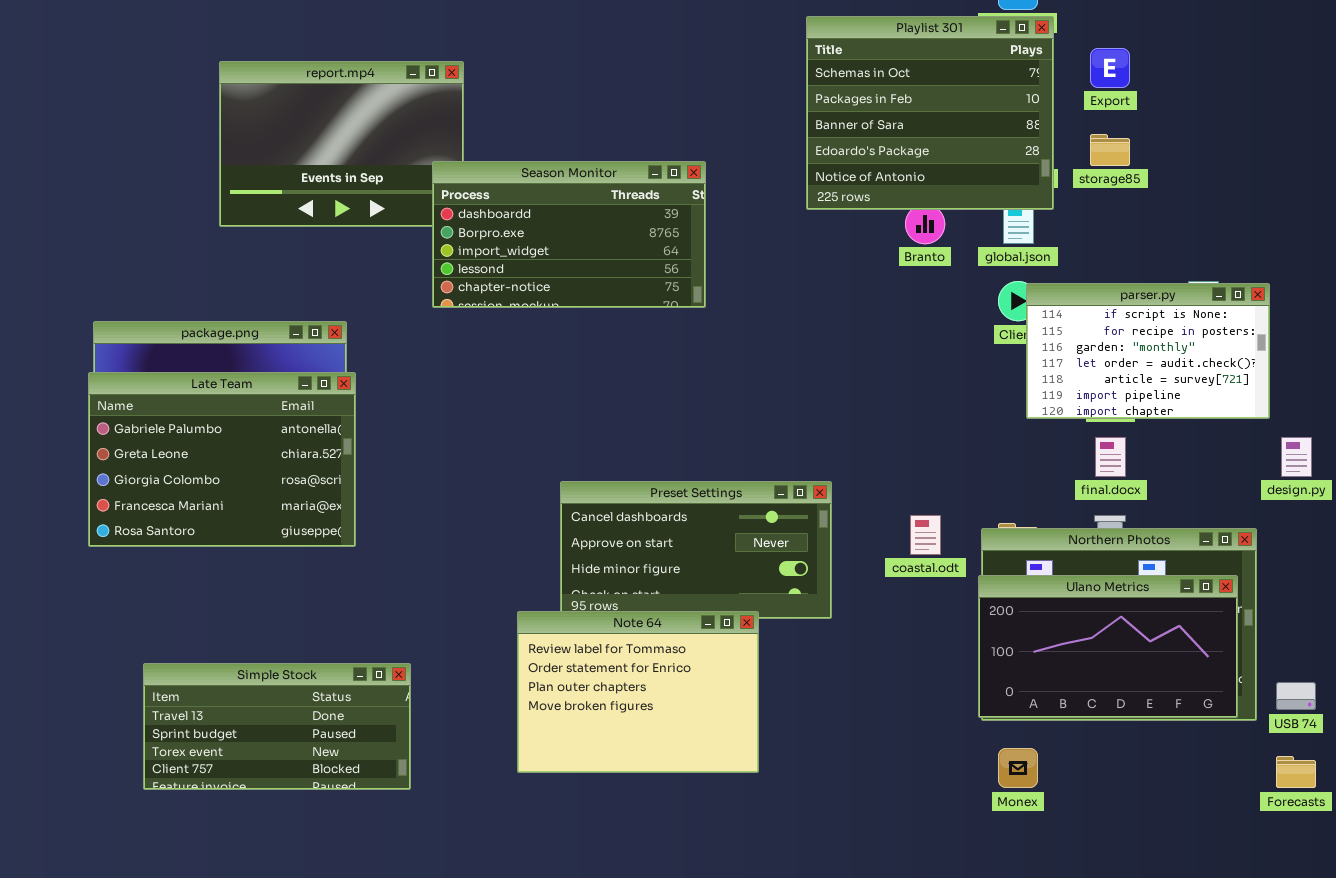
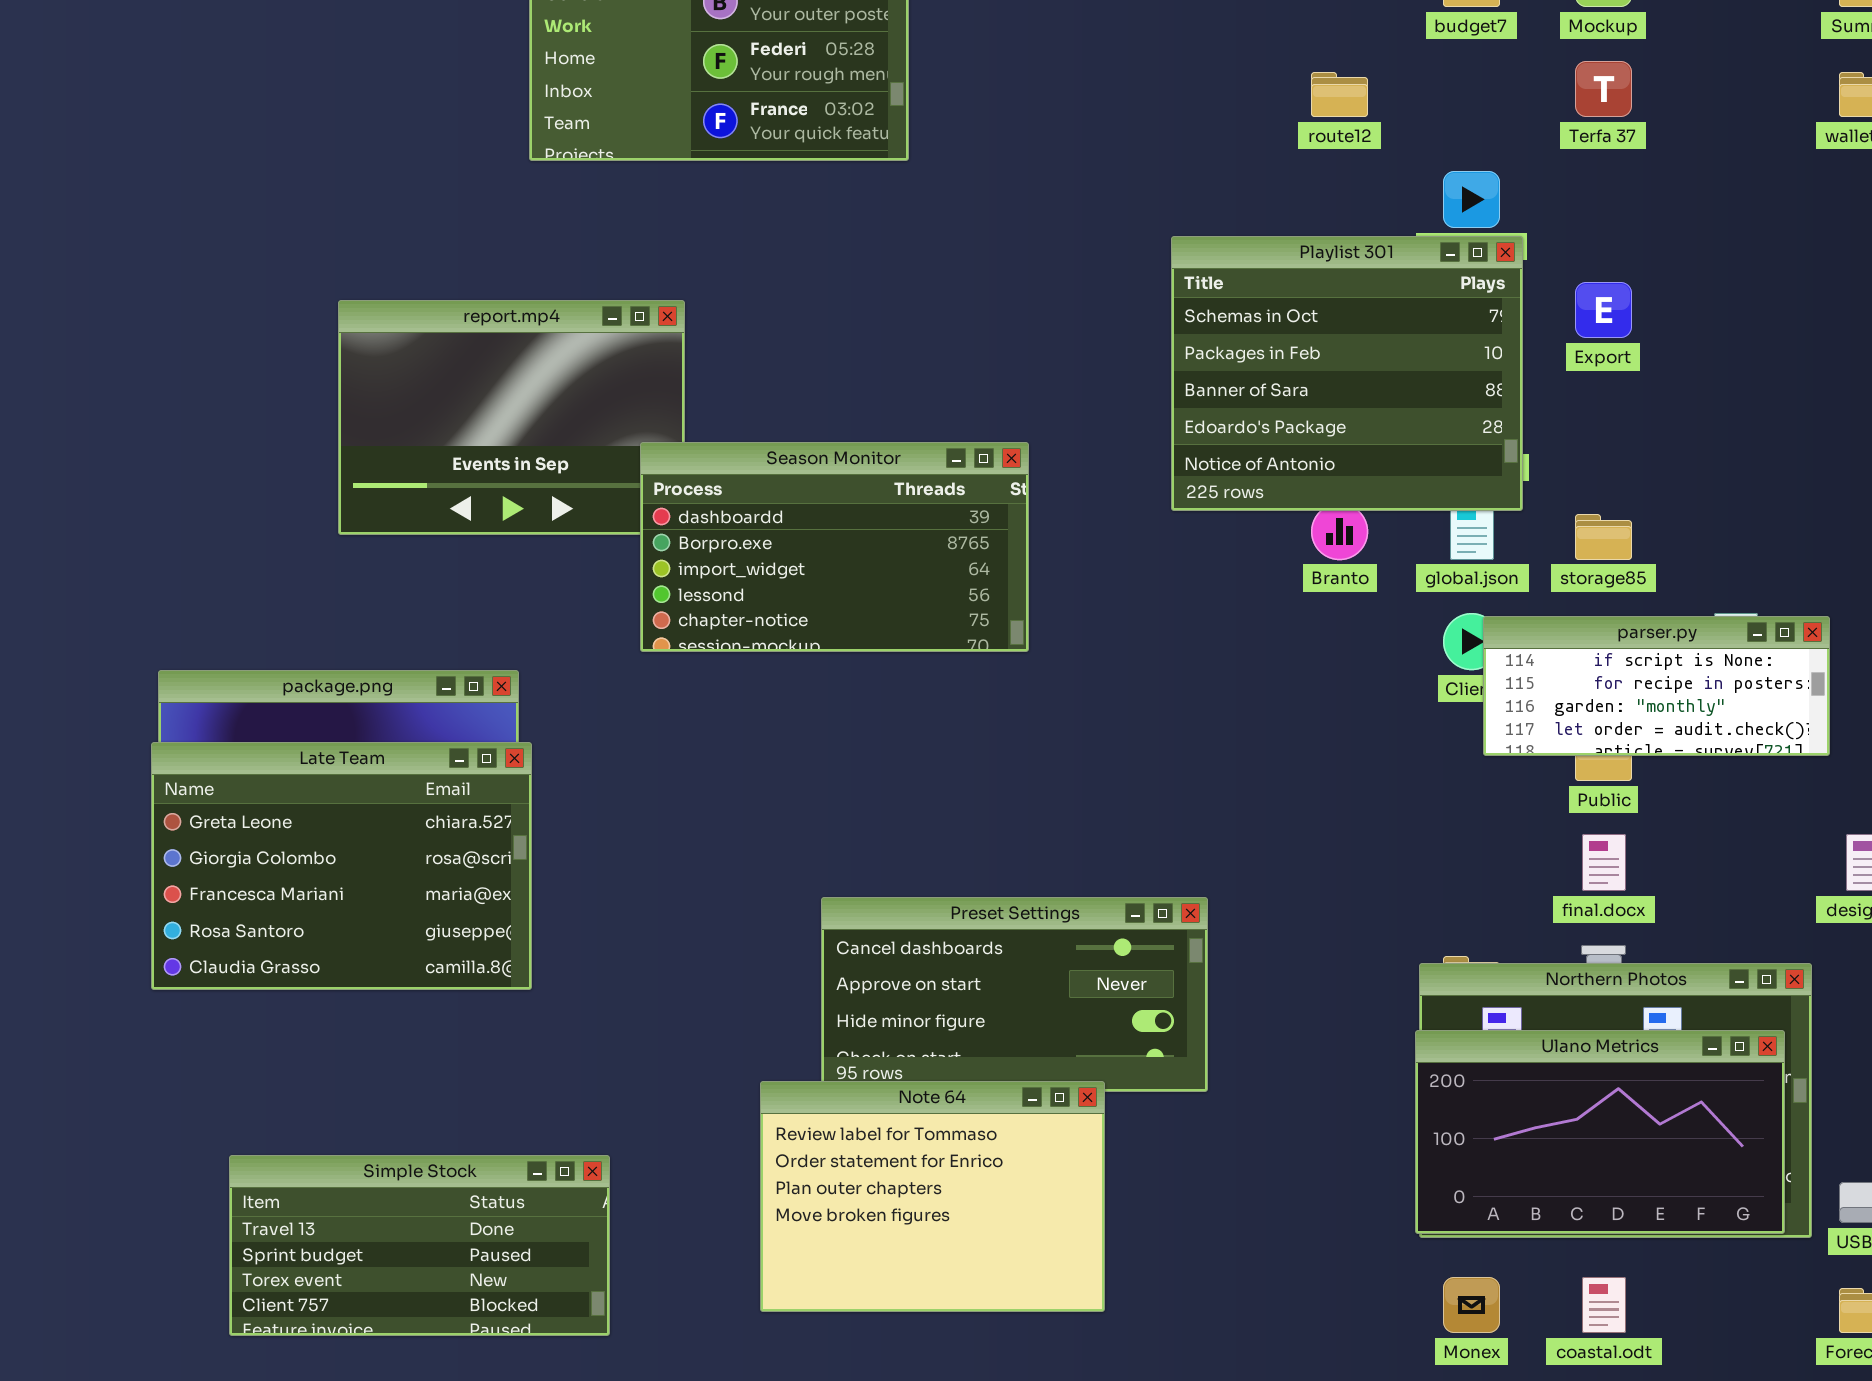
storage85: [1090,134,1130,166] -> [1575,514,1632,560], moved
parser.py: [1026,283,1270,419] -> [1483,616,1830,756], resized
Late Team: [88,372,356,547] -> [151,742,532,990], scrolled down 1 row
coastal.odt: [910,515,941,555] -> [1582,1277,1626,1333], moved

